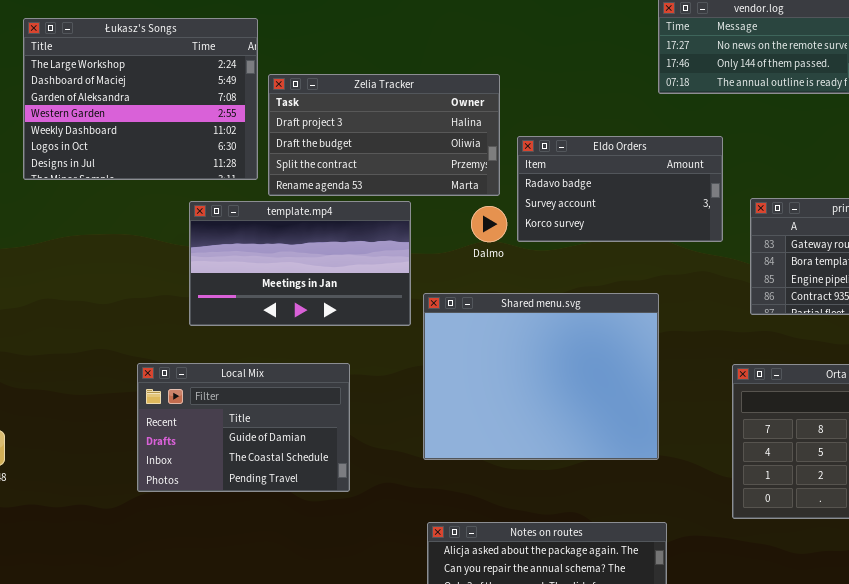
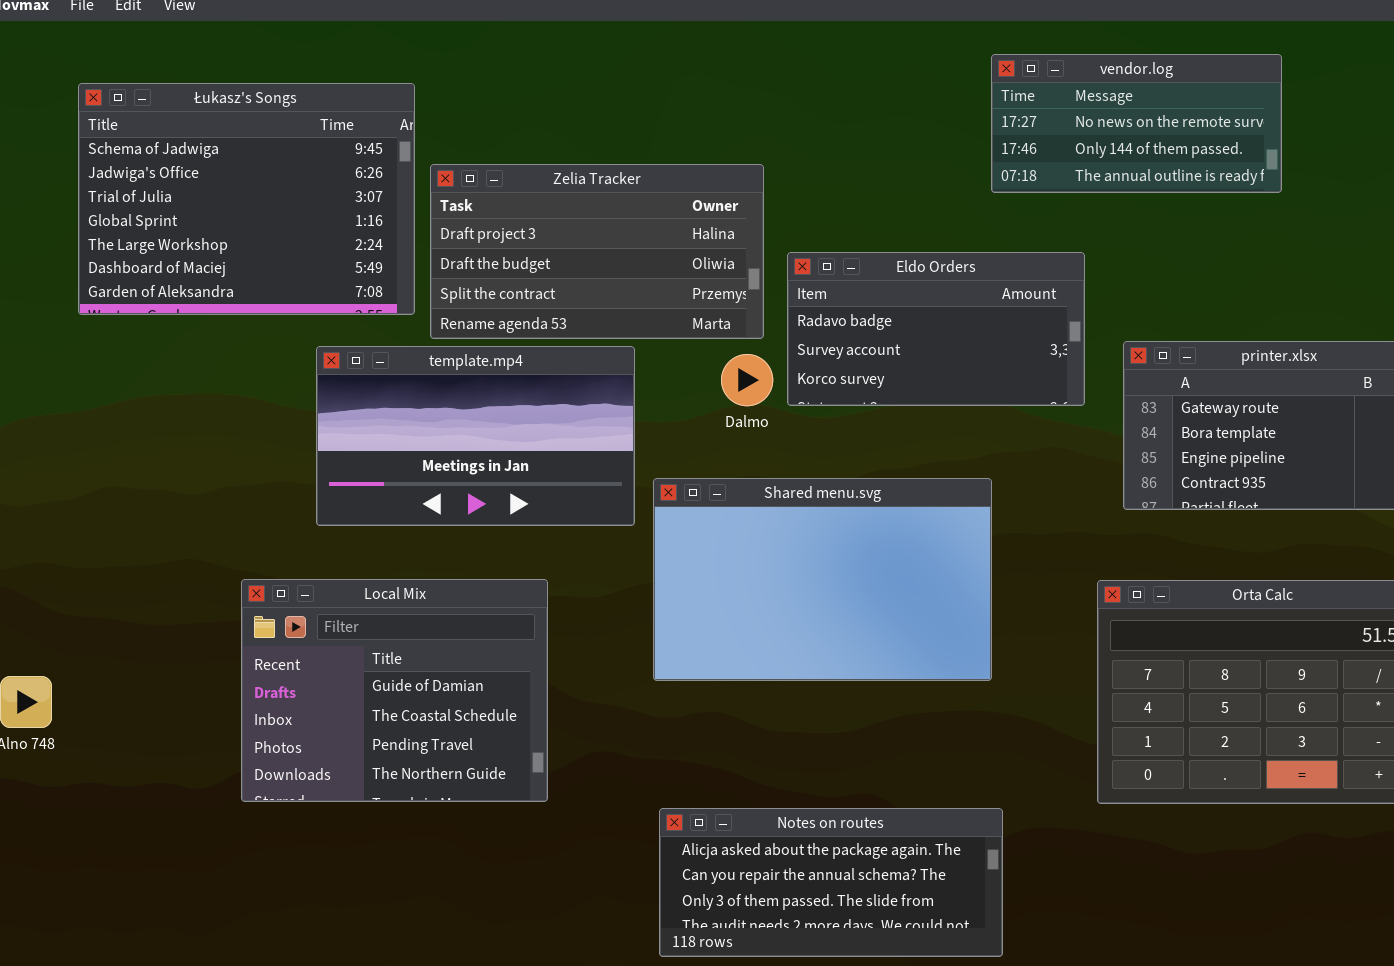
Łukasz's Songs: [23,18,258,180] -> [78,83,415,315], scrolled up 4 rows
Shared menu.svg: [423,293,659,460] -> [653,478,992,681], resized
Local Mix: [137,363,350,492] -> [241,579,548,802], resized

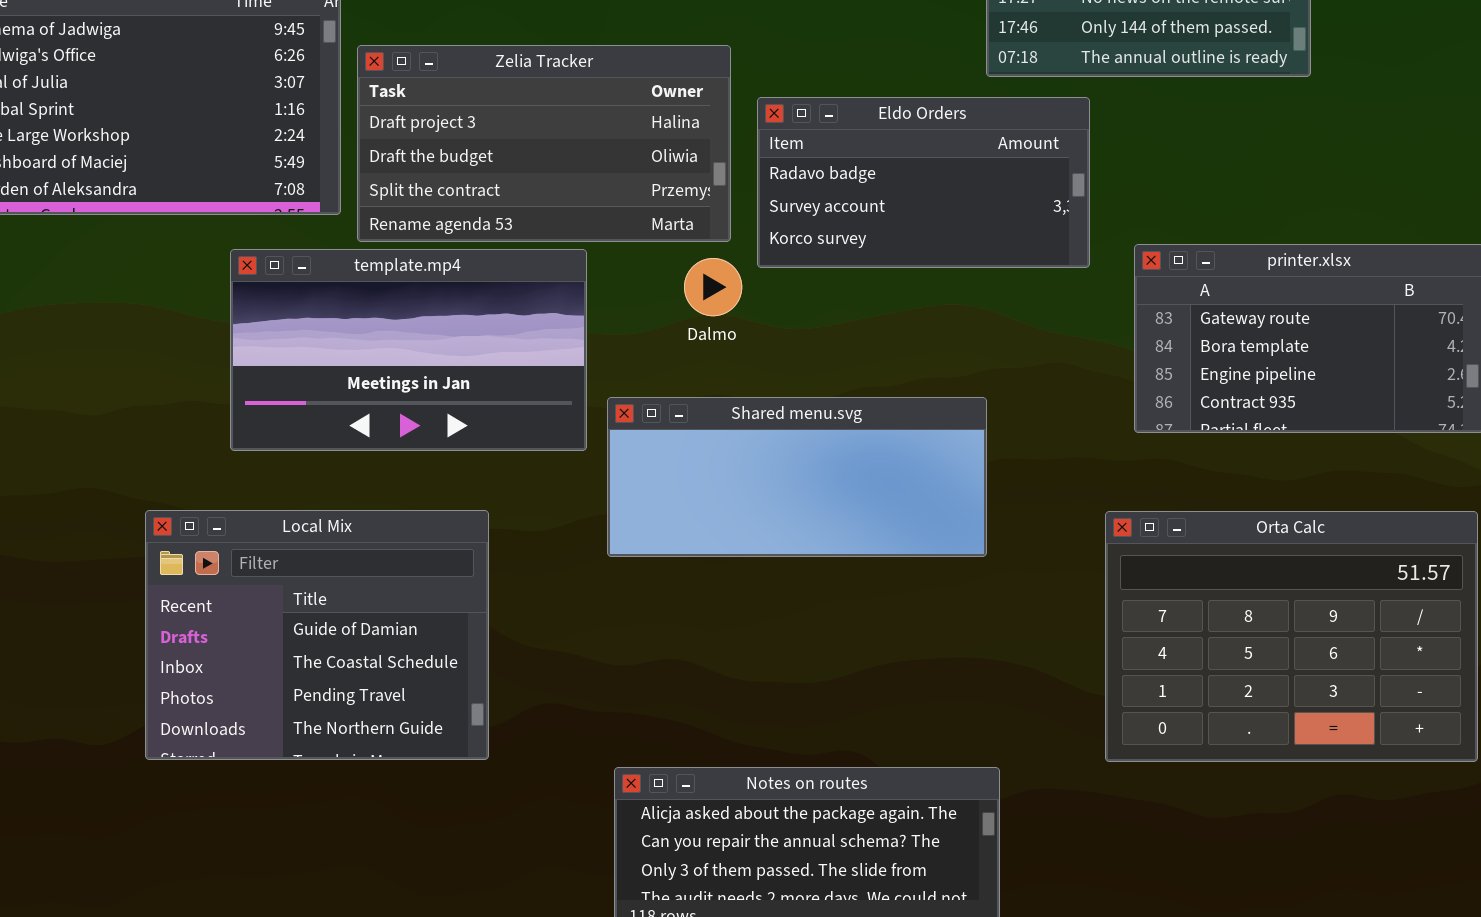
Eldo Orders: [787,252,1085,406] -> [757,97,1090,268], moved
Shared menu.svg: [653,478,992,681] -> [607,397,987,557], resized

